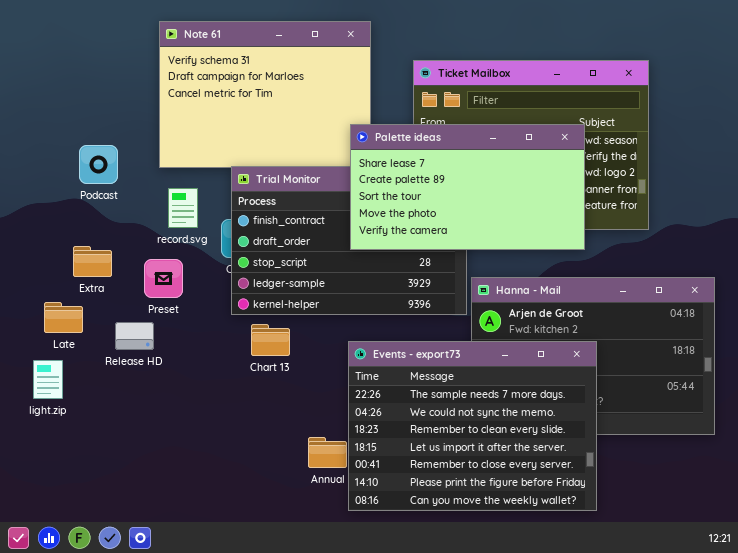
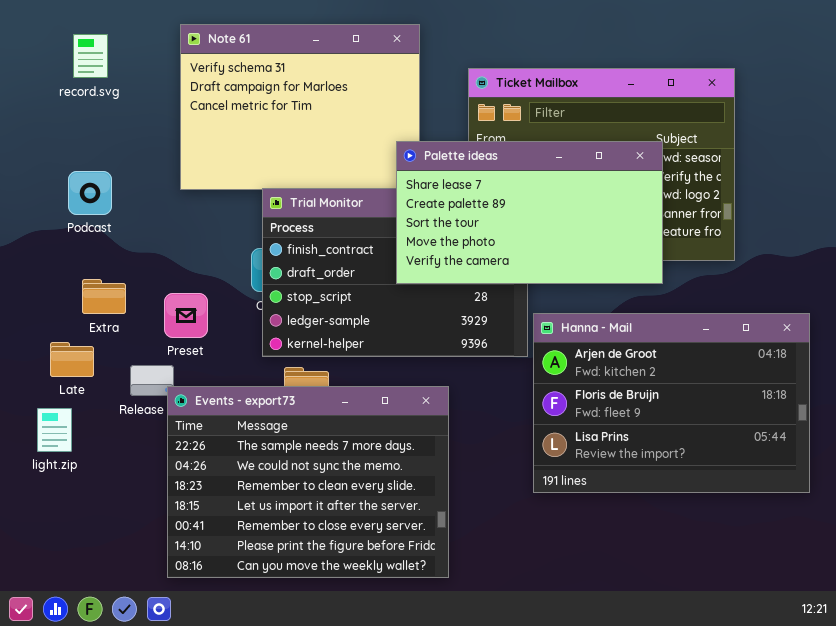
Podcast: [79,145,118,184] -> [68,171,112,215], moved
record.svg: [168,188,198,228] -> [73,34,108,78], moved
Events - export73: [348,341,597,511] -> [167,386,449,578], moved

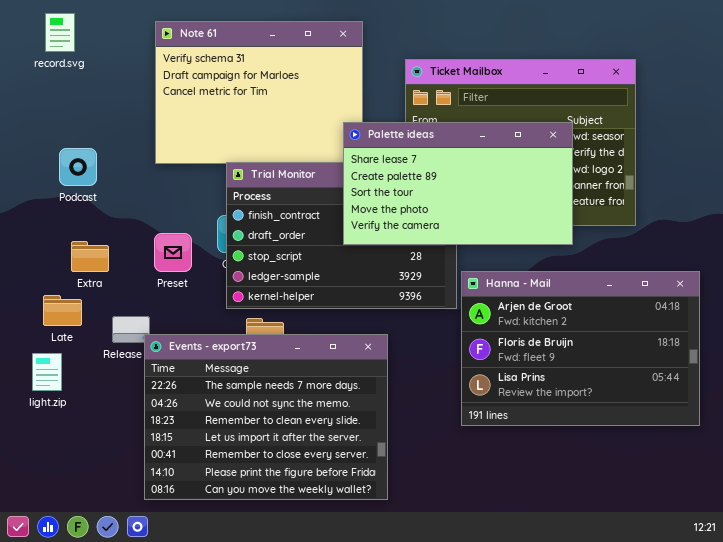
record.svg: [73,34,108,78] -> [45,13,75,52], moved
Preset: [164,293,208,338] -> [154,233,192,272], moved

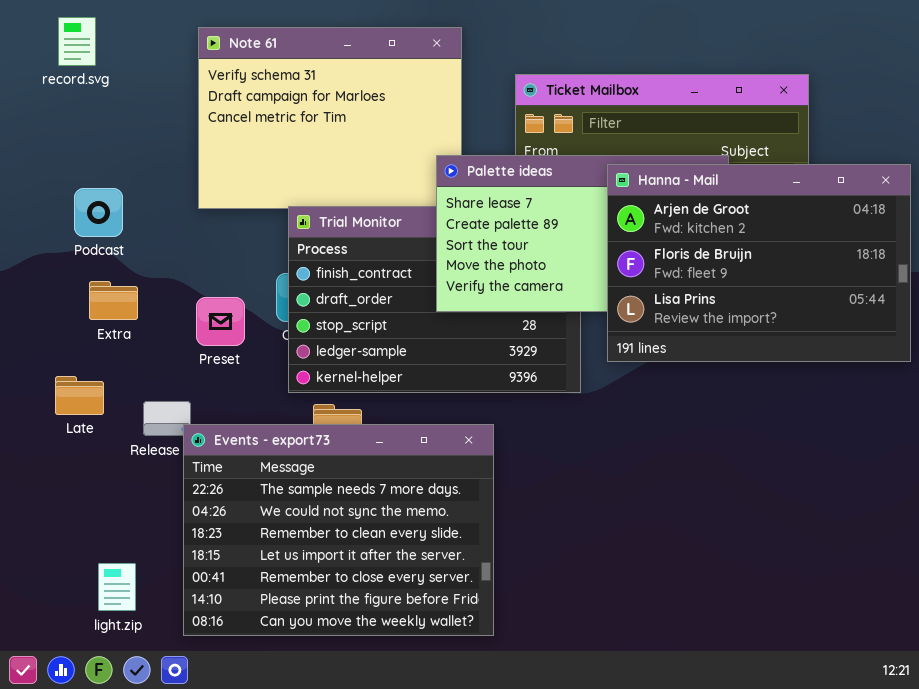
Extra: [71,241,109,272] -> [89,281,138,320], moved
Hanna - Mail: [461,271,700,426] -> [607,164,911,362], moved
light.zip: [32,353,62,391] -> [98,563,136,611], moved

